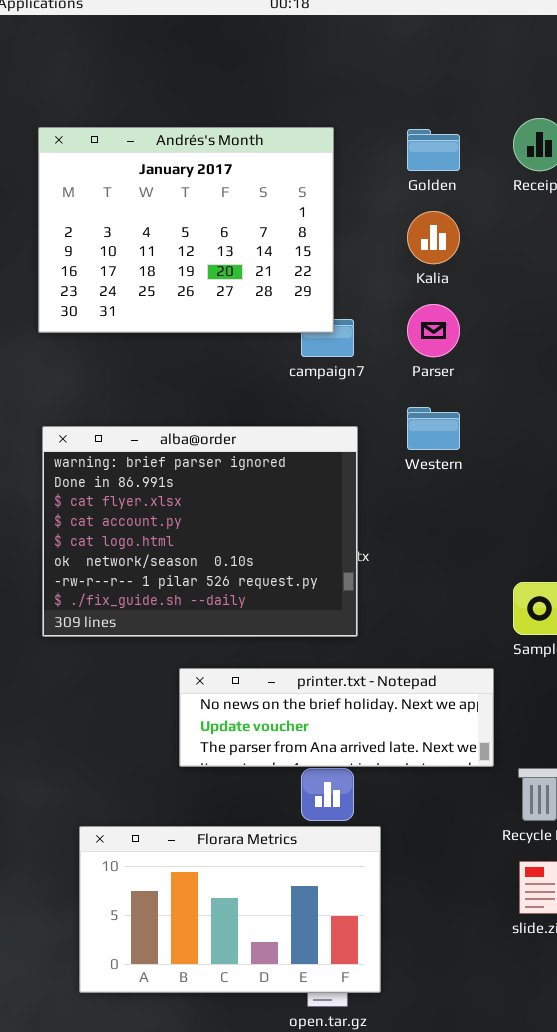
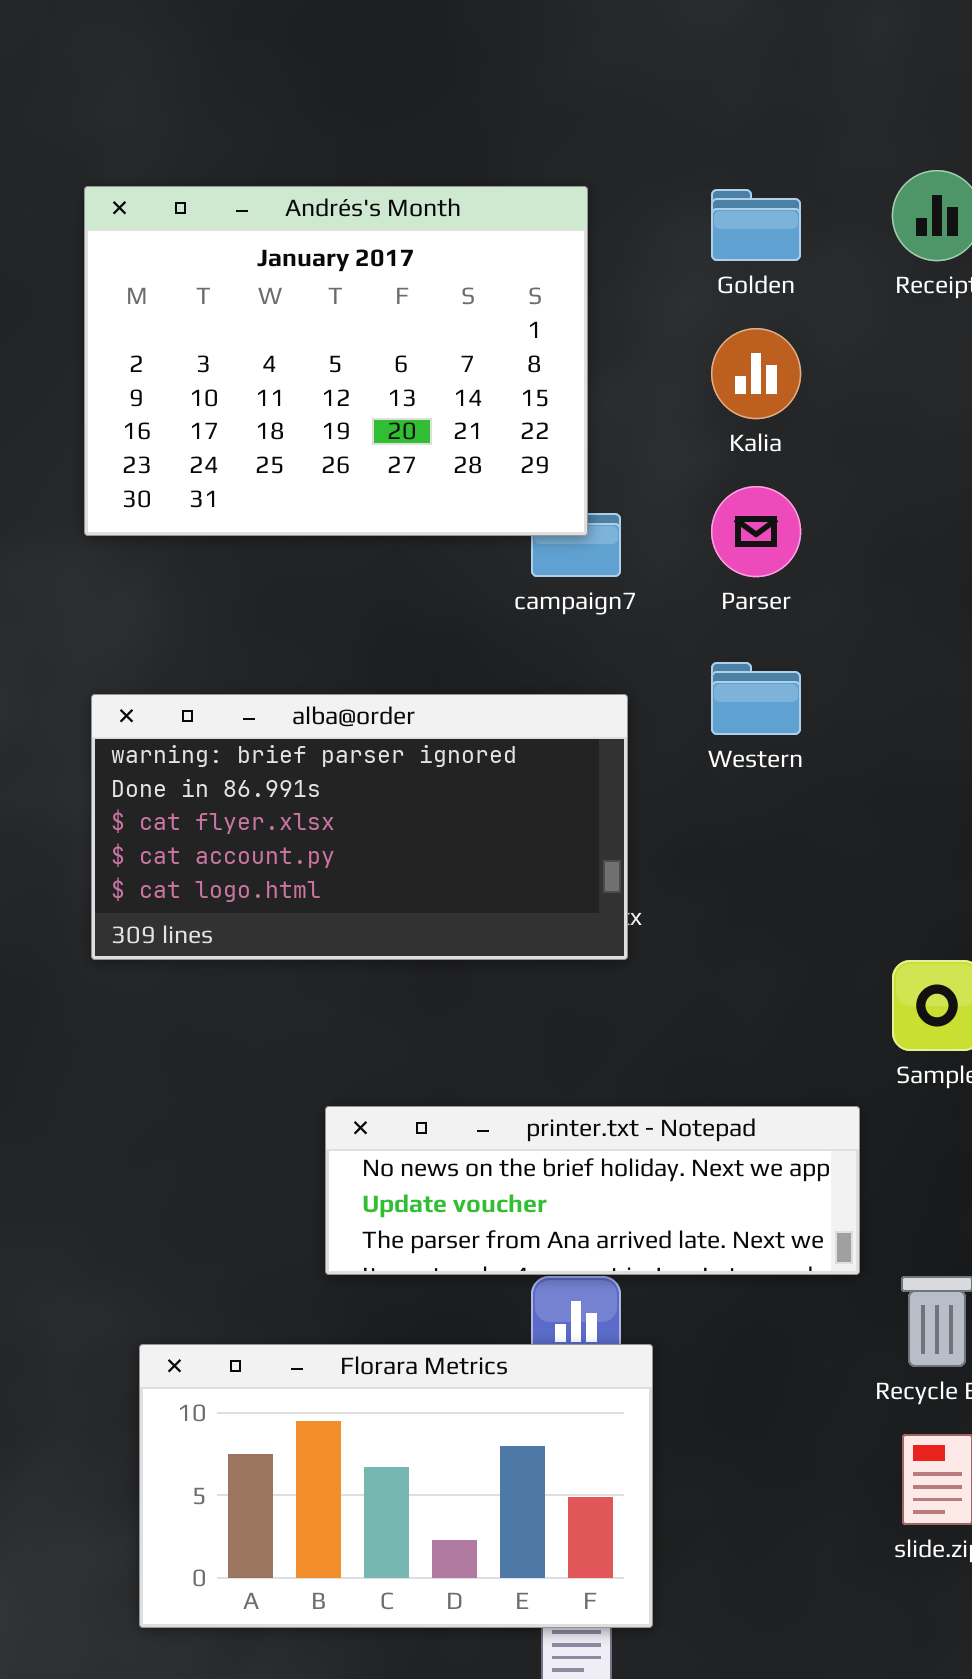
alba@order: [42,426,358,637] -> [91,694,628,960], resized
Florara Metrics: [79,826,381,993] -> [139,1344,653,1628], moved

